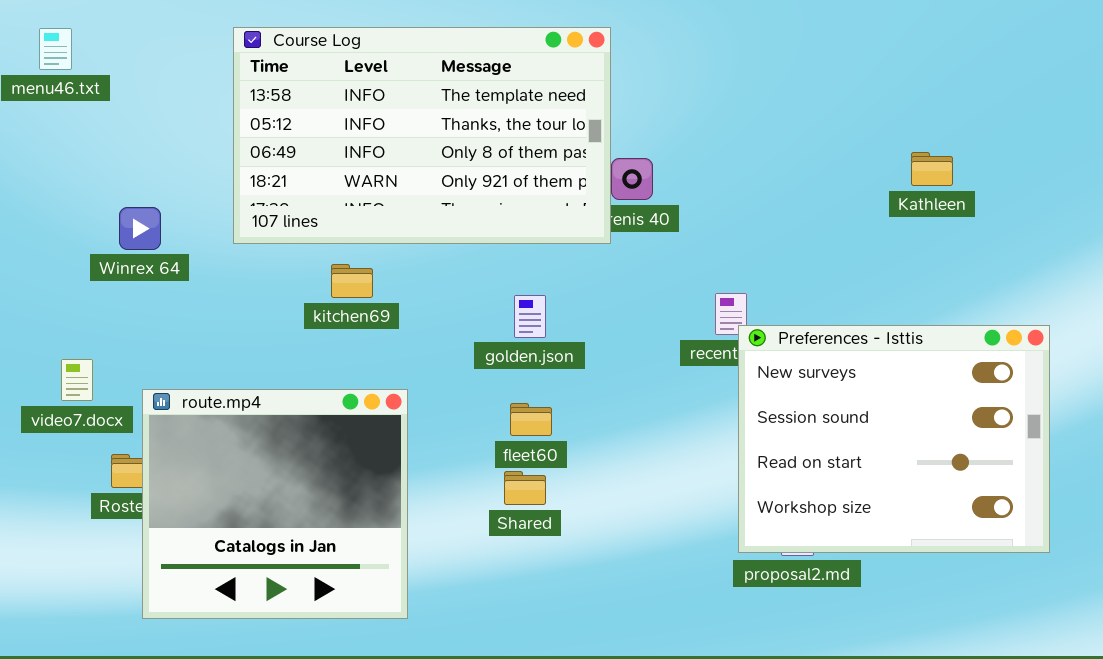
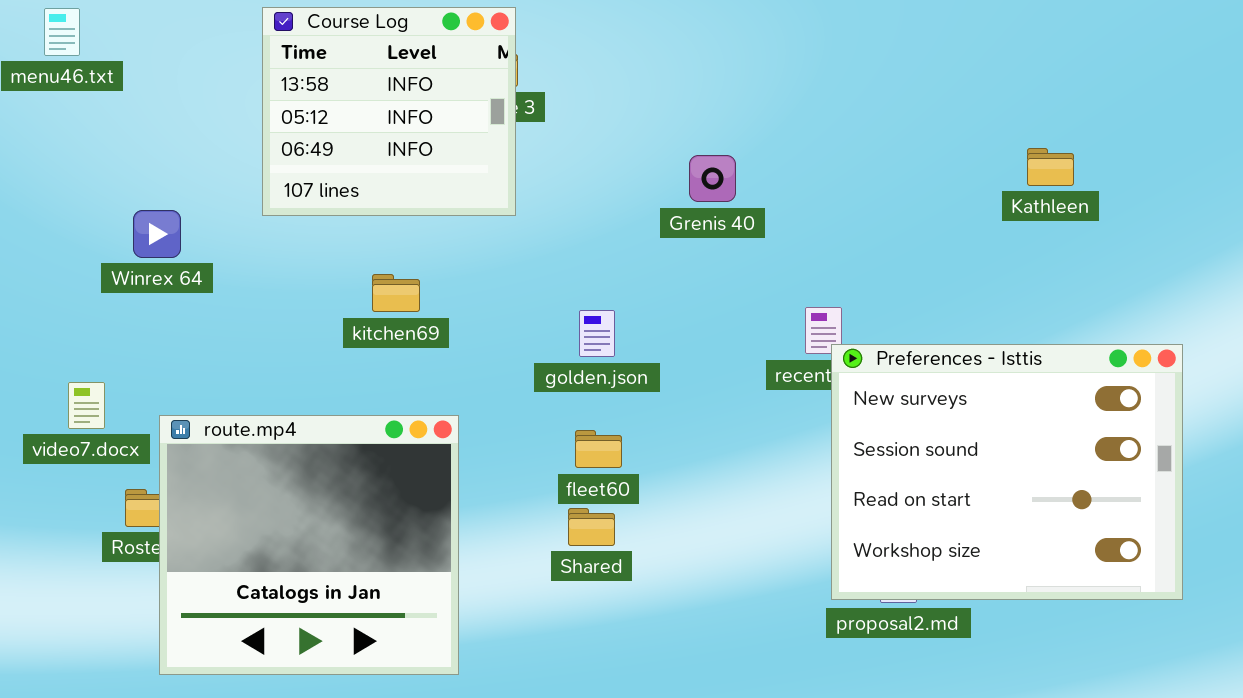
Course Log: [233,27,611,244] -> [262,7,516,216], resized

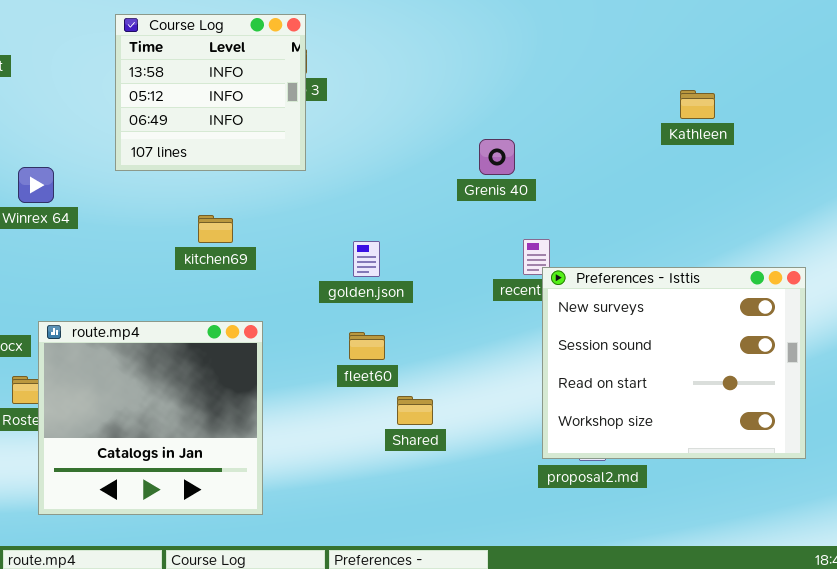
Kathleen: [1027,148,1074,186] -> [680,90,715,119], moved
Grenis 40: [689,155,736,202] -> [479,139,515,175], moved
Shared: [568,508,615,546] -> [397,396,433,425], moved

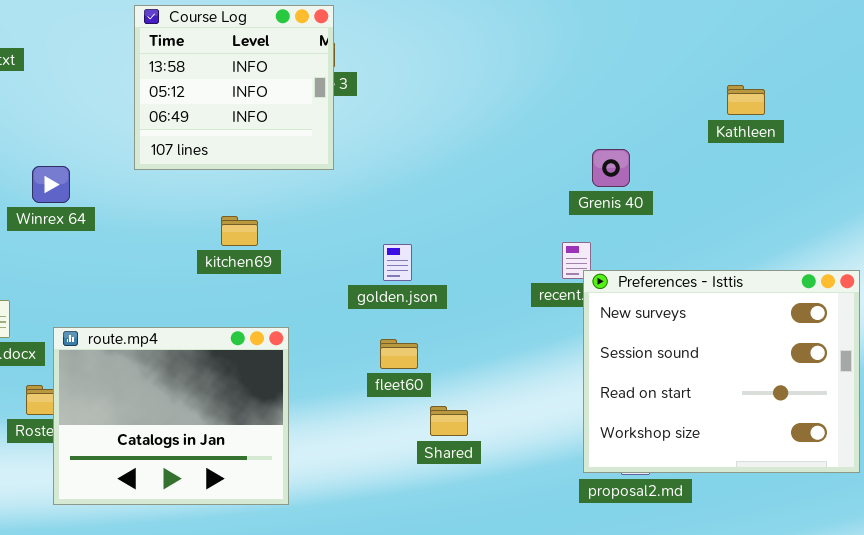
Grenis 40: [479,139,515,175] -> [592,149,630,187], moved
route.mp4: [38,321,263,515] -> [53,327,289,505], resized

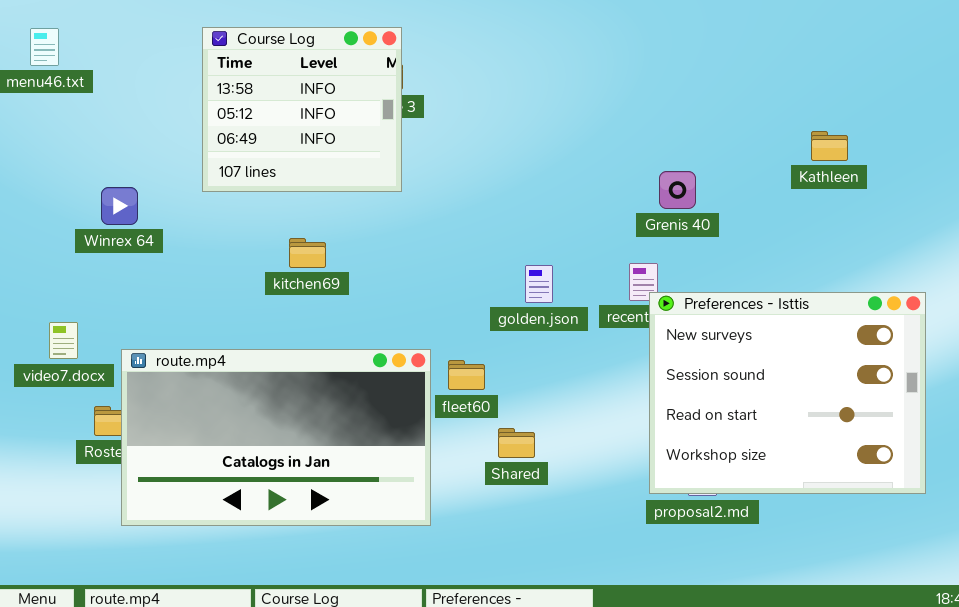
Kathleen: [727,85,765,115] -> [811,131,848,161], moved
golden.json: [383,244,412,281] -> [525,265,553,303], moved
route.mp4: [53,327,289,505] -> [121,349,431,526], resized

